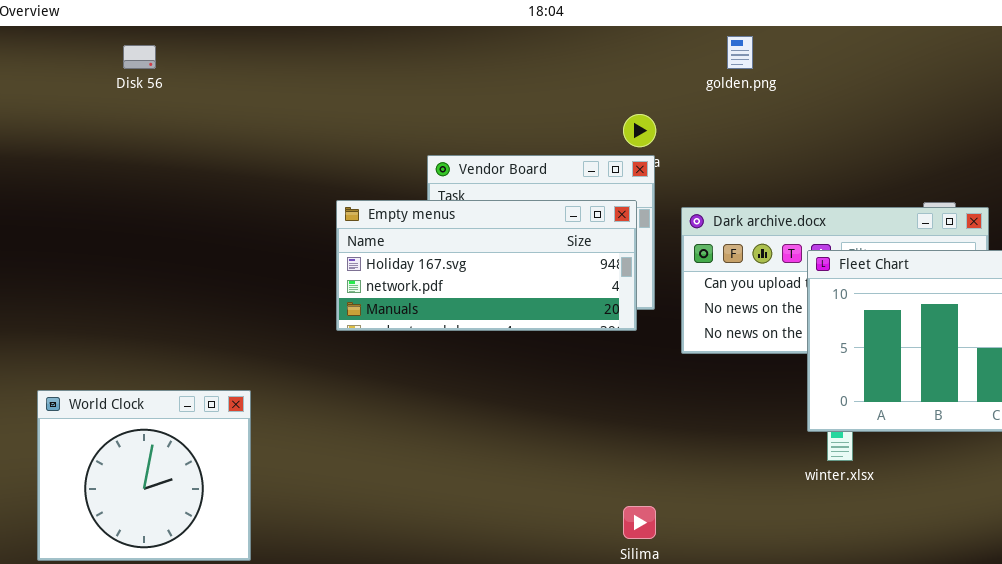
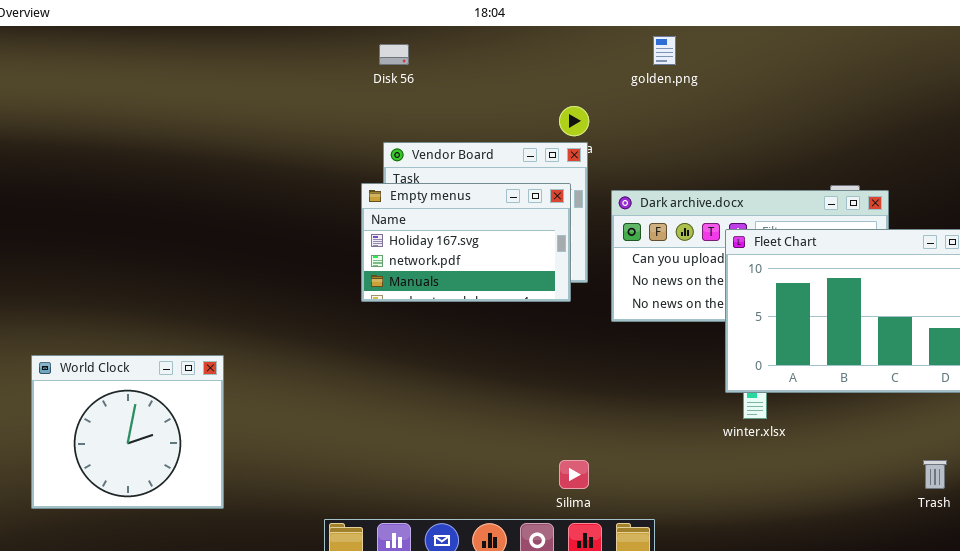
Disk 56: [123,45,156,69] -> [379,44,409,65], moved
Empty menus: [336,200,637,331] -> [361,183,571,302], resized

